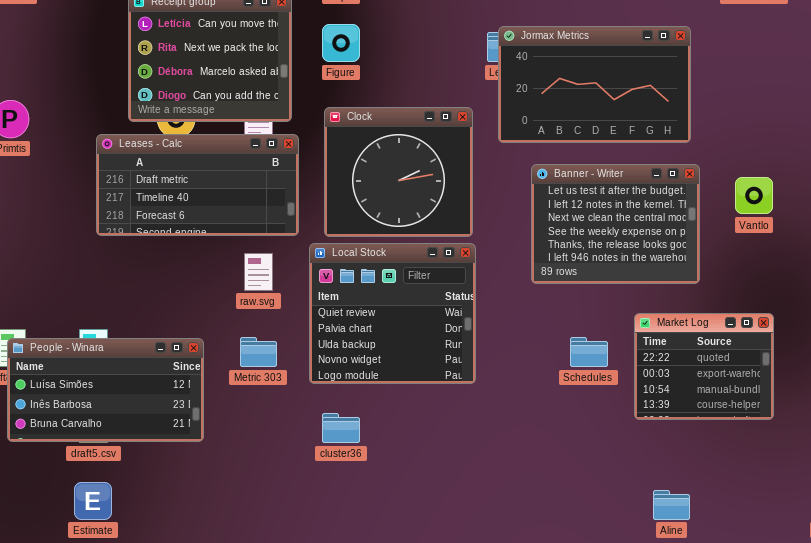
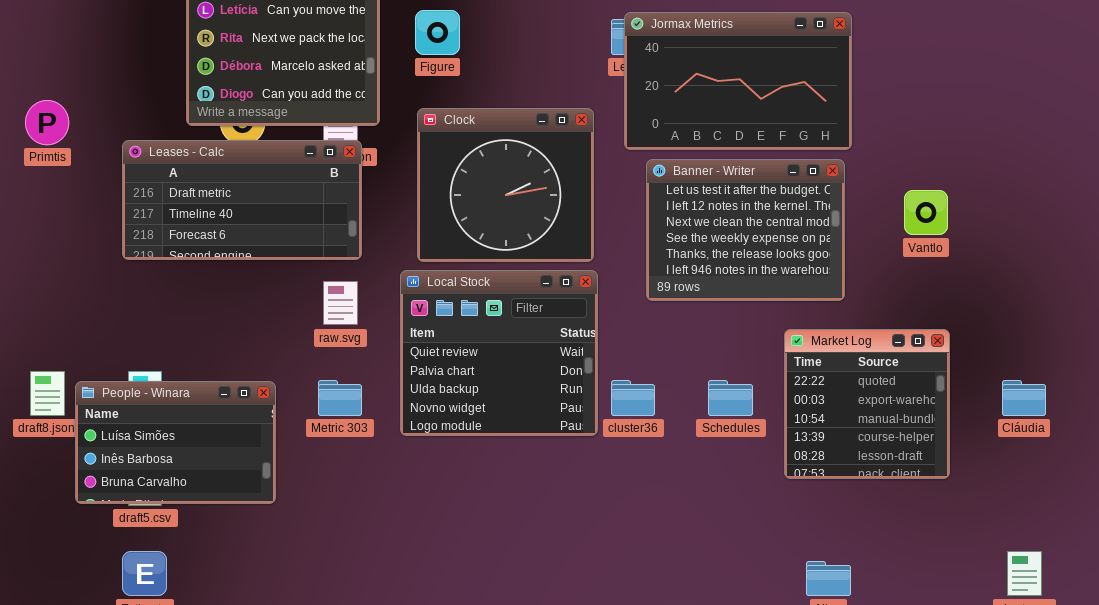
Leases - Calc: [96,134,299,236] -> [122,140,362,260], moved
Banner - Writer: [531,164,700,284] -> [646,159,845,301], moved
Market Log: [634,313,774,420] -> [784,329,950,479], resized
People - Winara: [7,338,204,442] -> [75,381,276,504], resized
cluster36: [322,413,360,443] -> [611,380,655,416], moved

